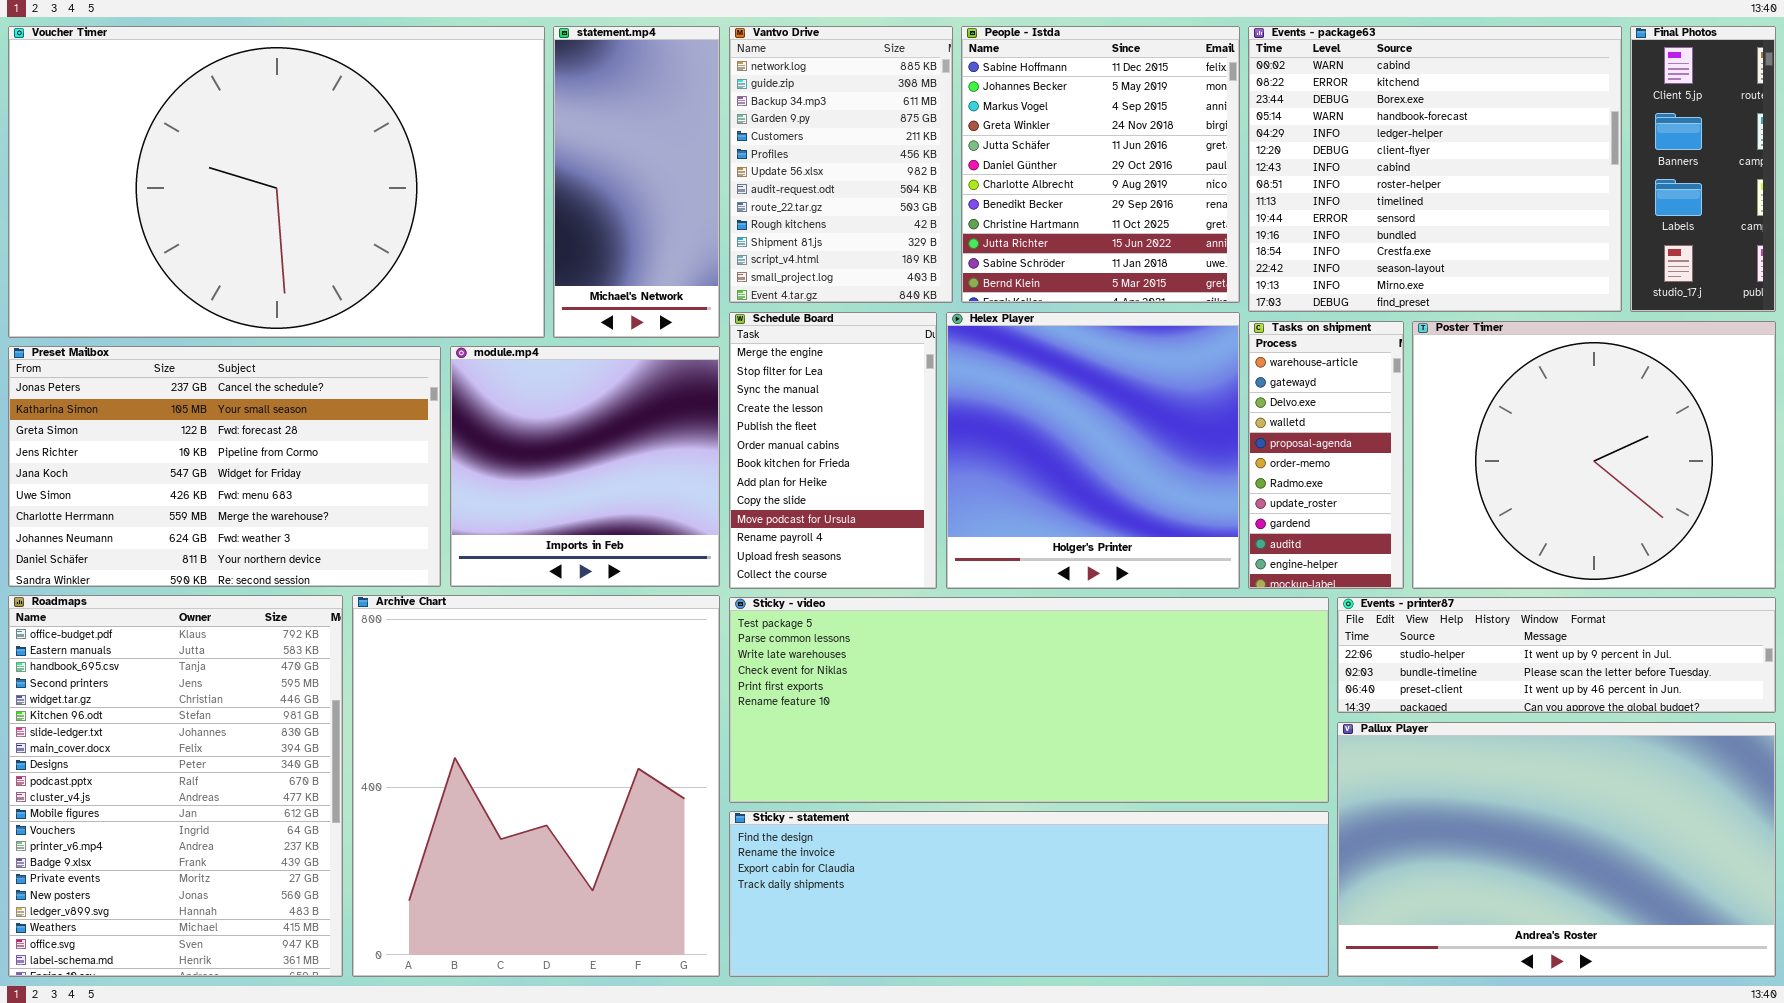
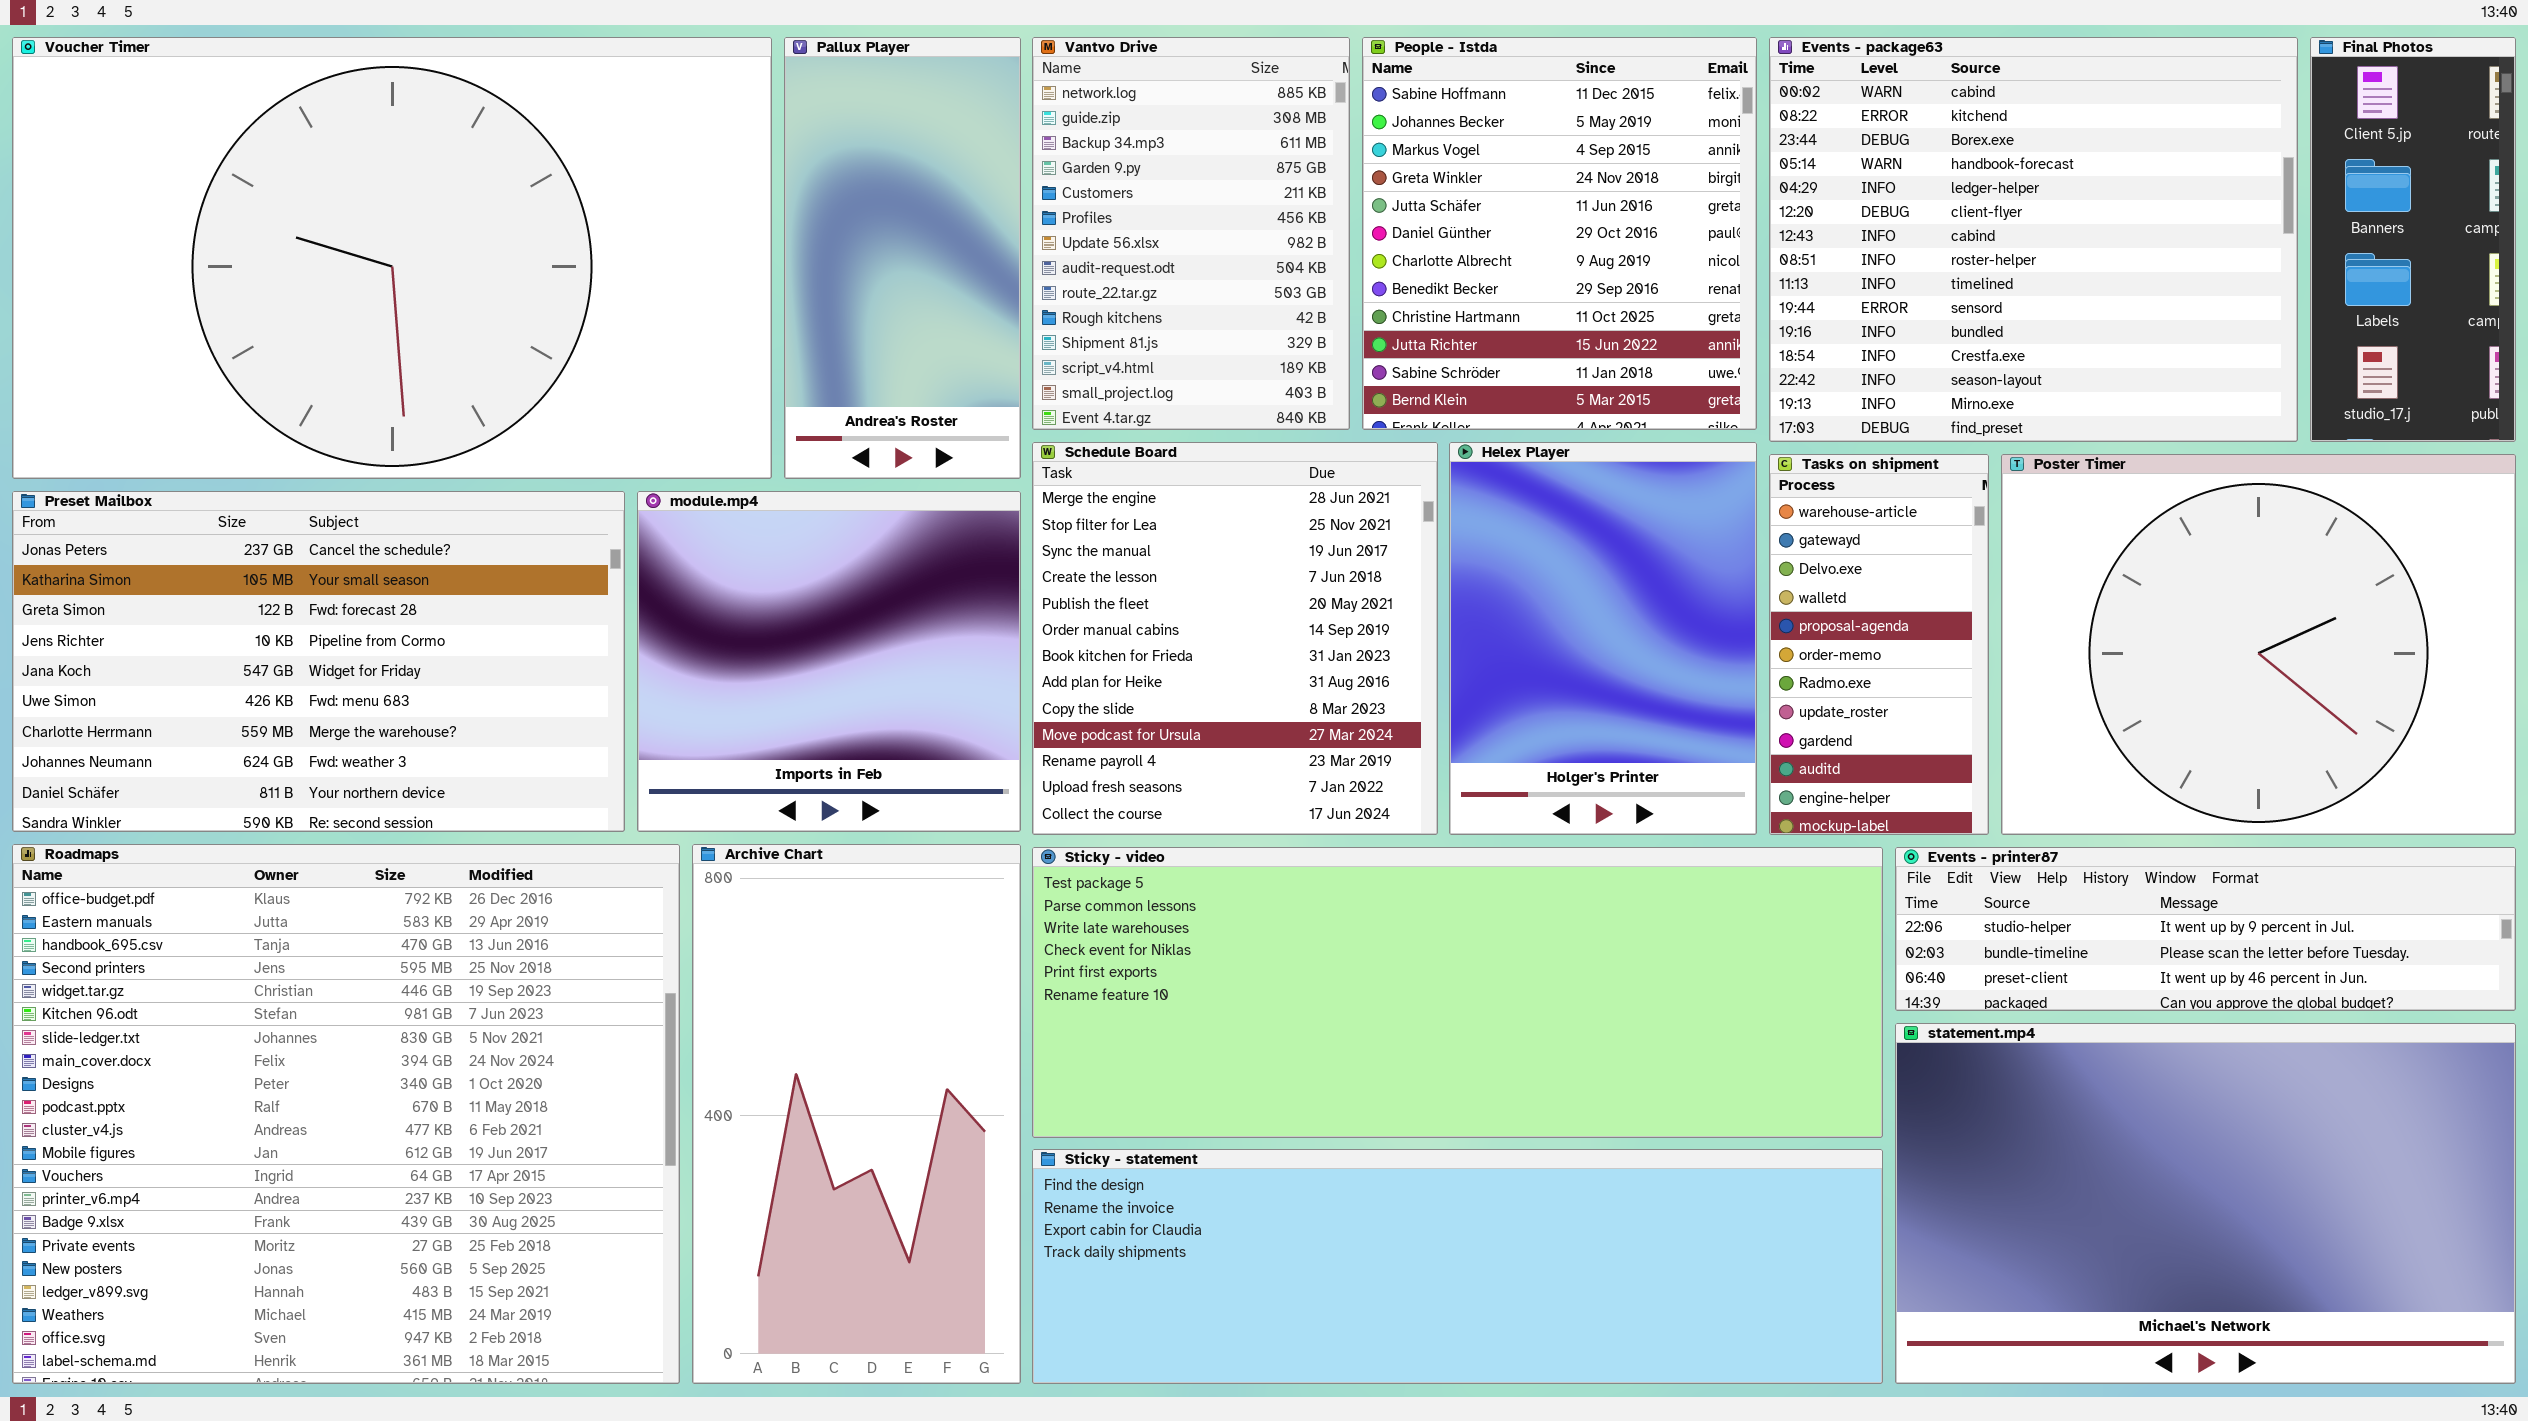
statement.mp4: [553,26,720,338] -> [1895,1023,2516,1384], moved, resized
Schedule Board: [729,312,937,589] -> [1032,442,1438,835], resized
Helex Player: [946,312,1240,589] -> [1449,442,1757,835], resized
Roadmaps: [8,595,343,977] -> [12,844,680,1384], resized
Archive Chart: [352,595,720,977] -> [692,844,1021,1384], resized
Pallux Player: [1337,722,1776,977] -> [784,37,1021,479], moved, resized

